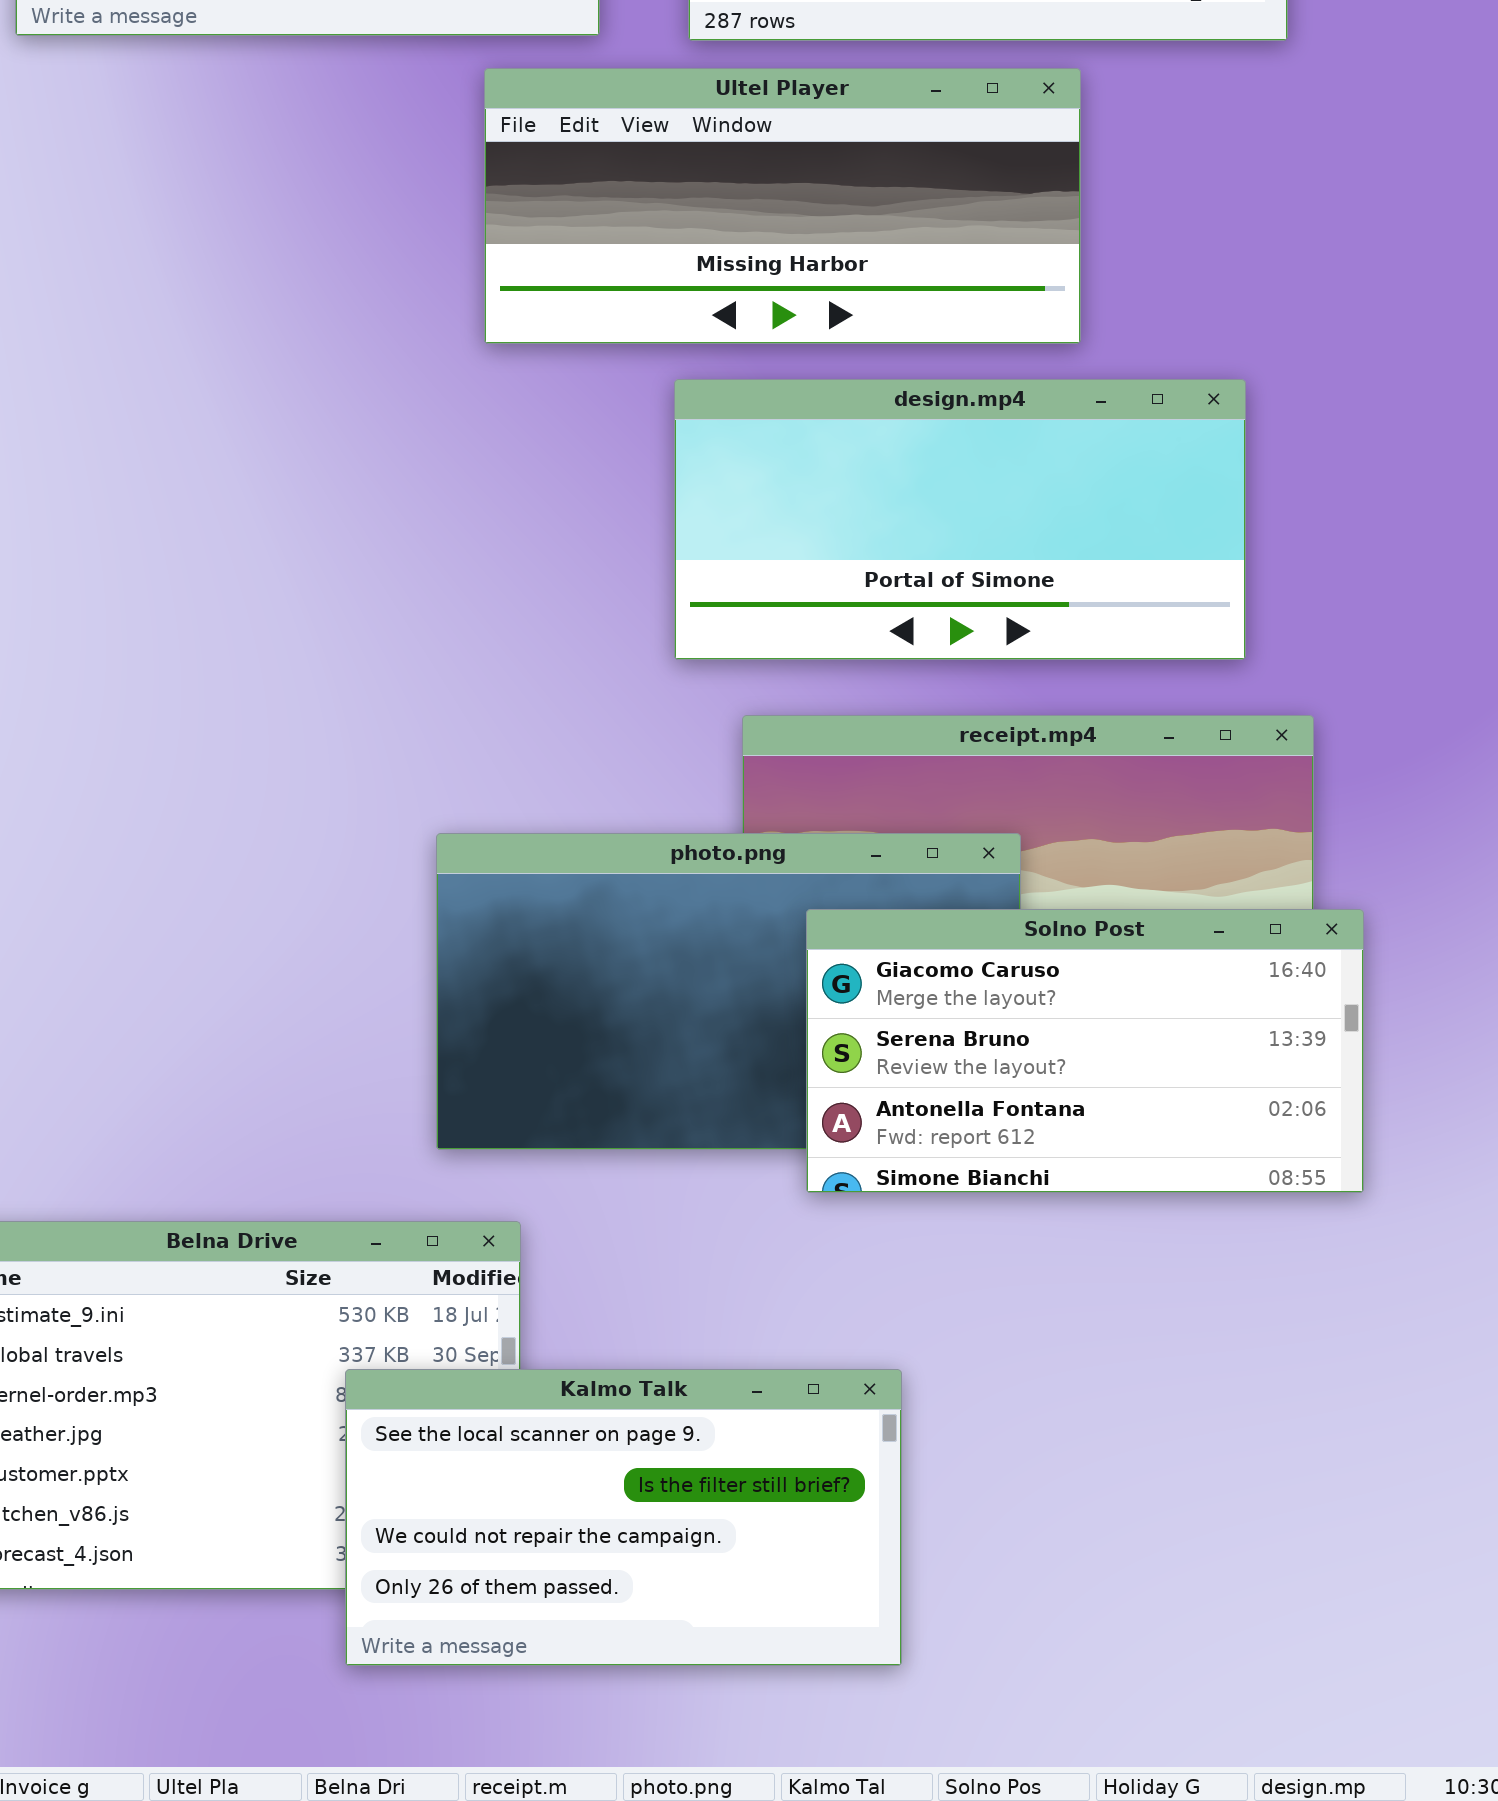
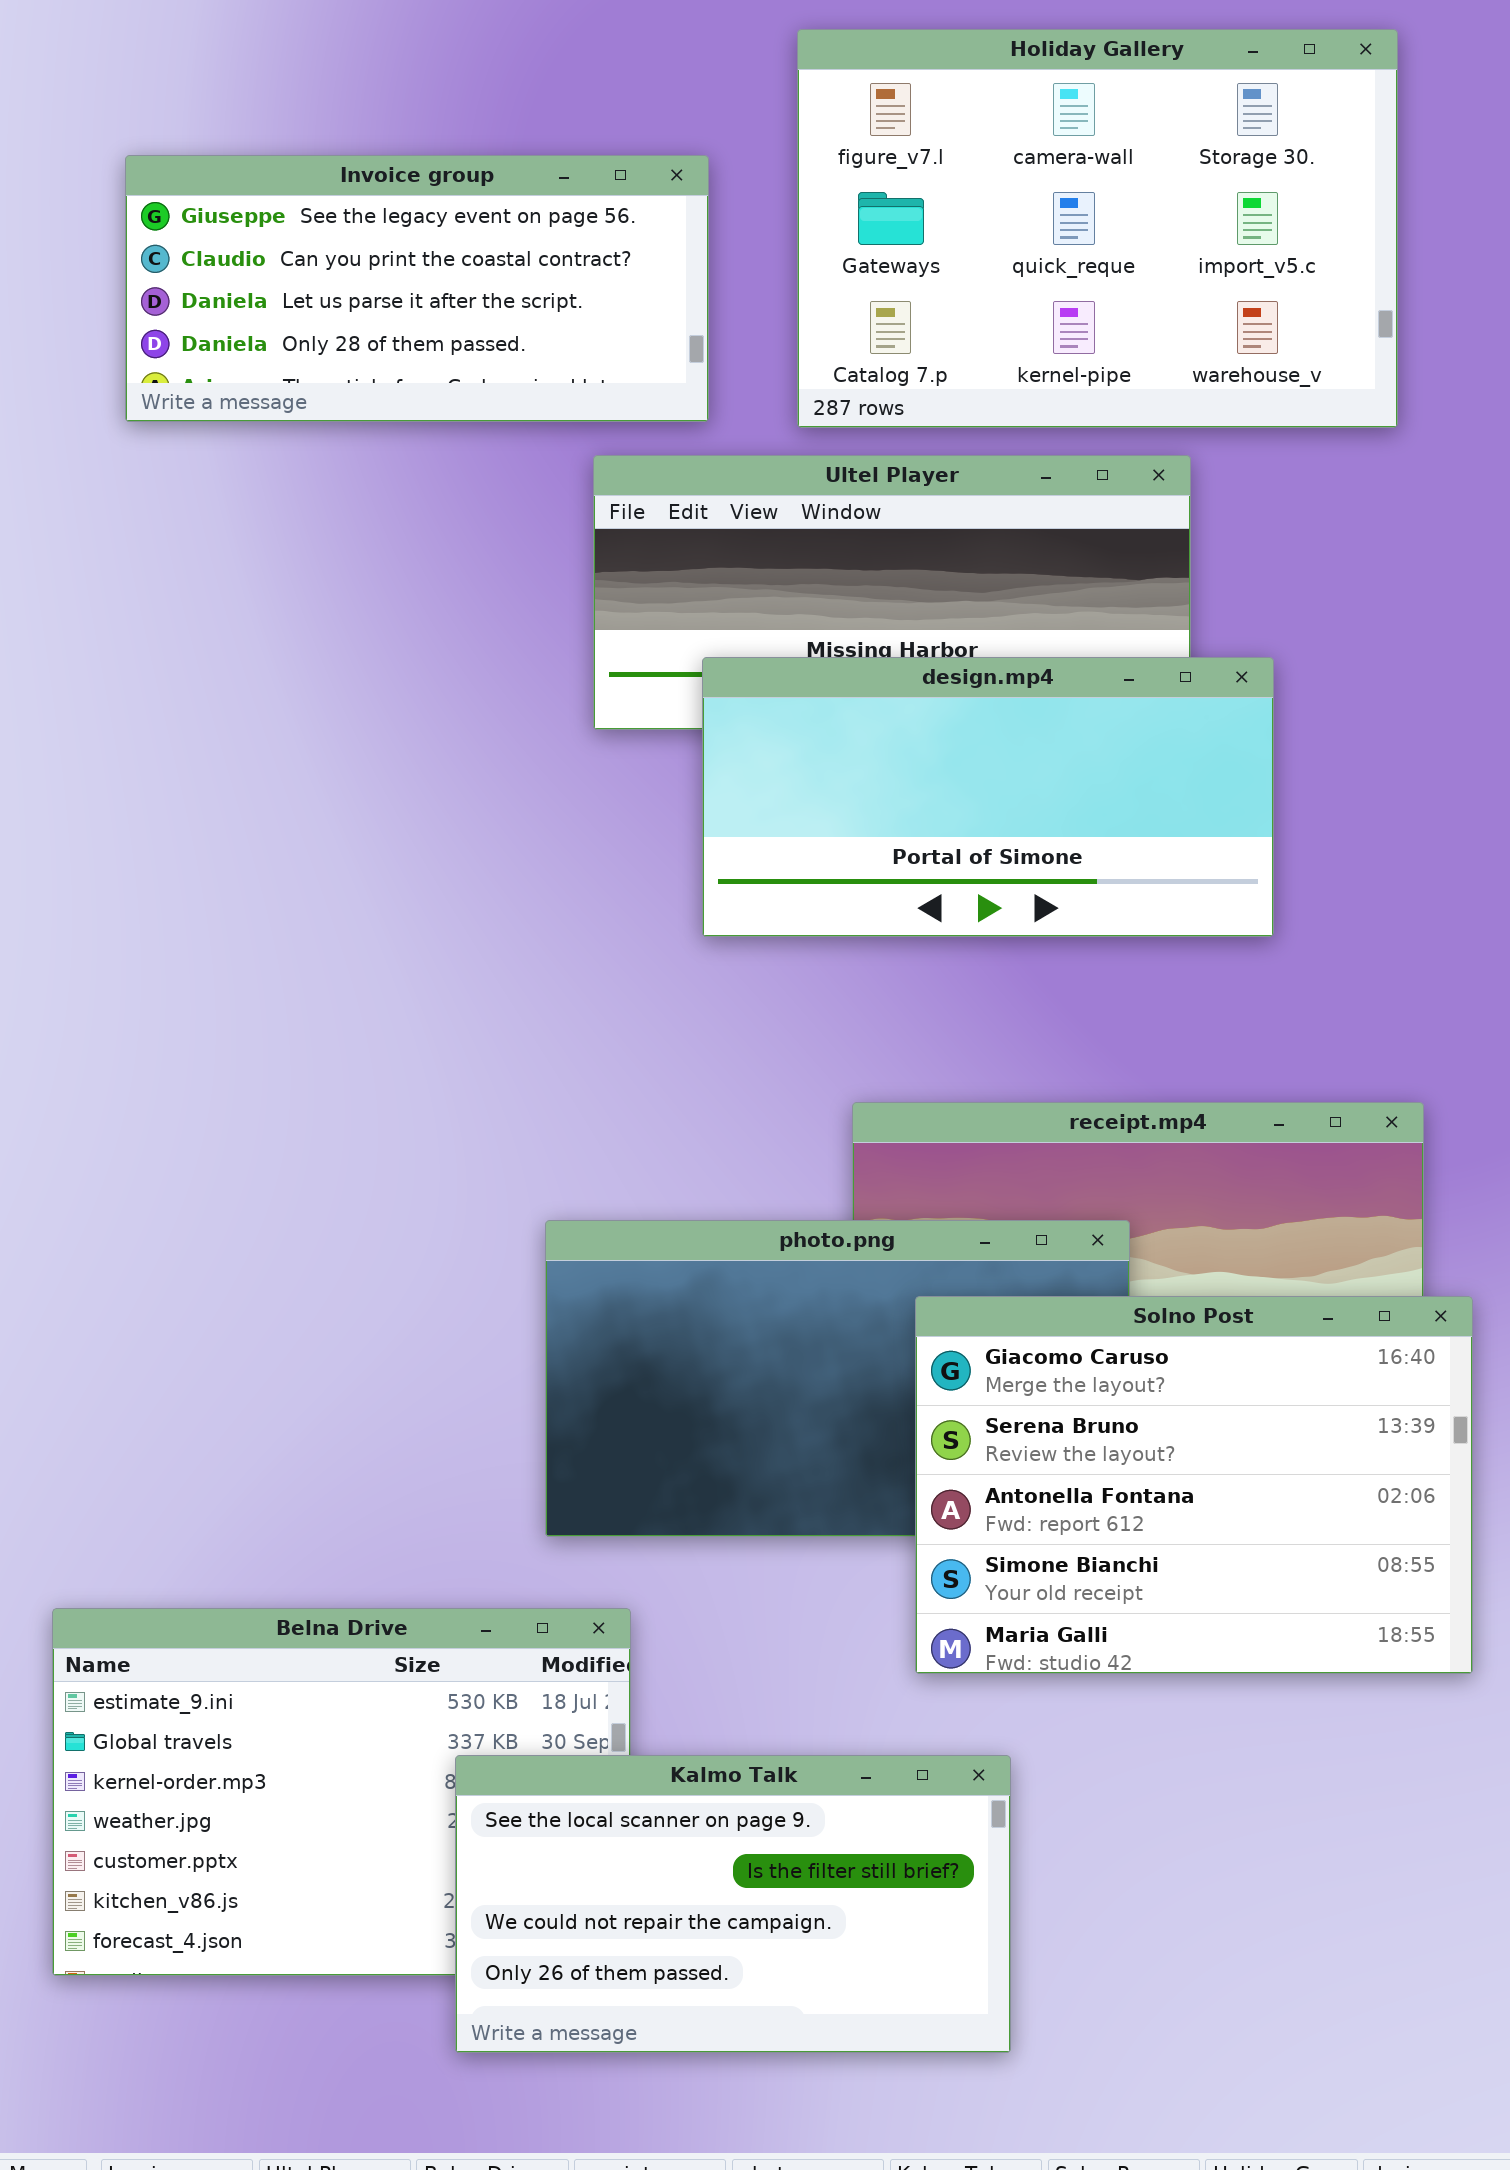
design.mp4: [674,379,1246,660] -> [702,657,1274,937], moved
Solno Post: [806,909,1364,1193] -> [915,1296,1473,1674], resized

